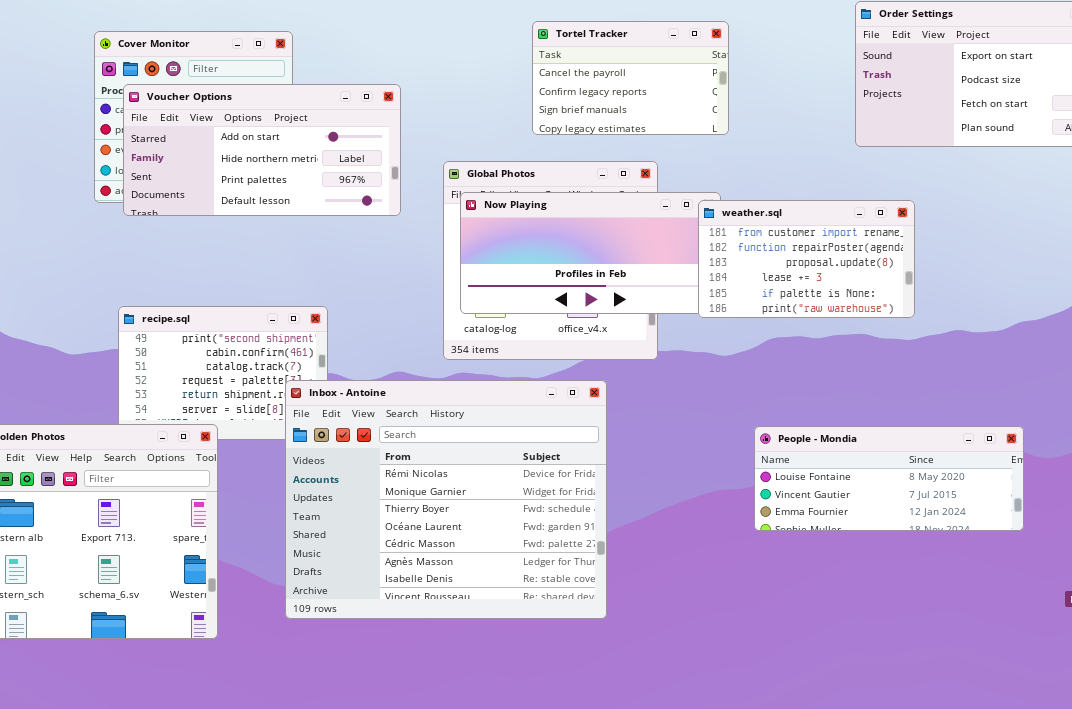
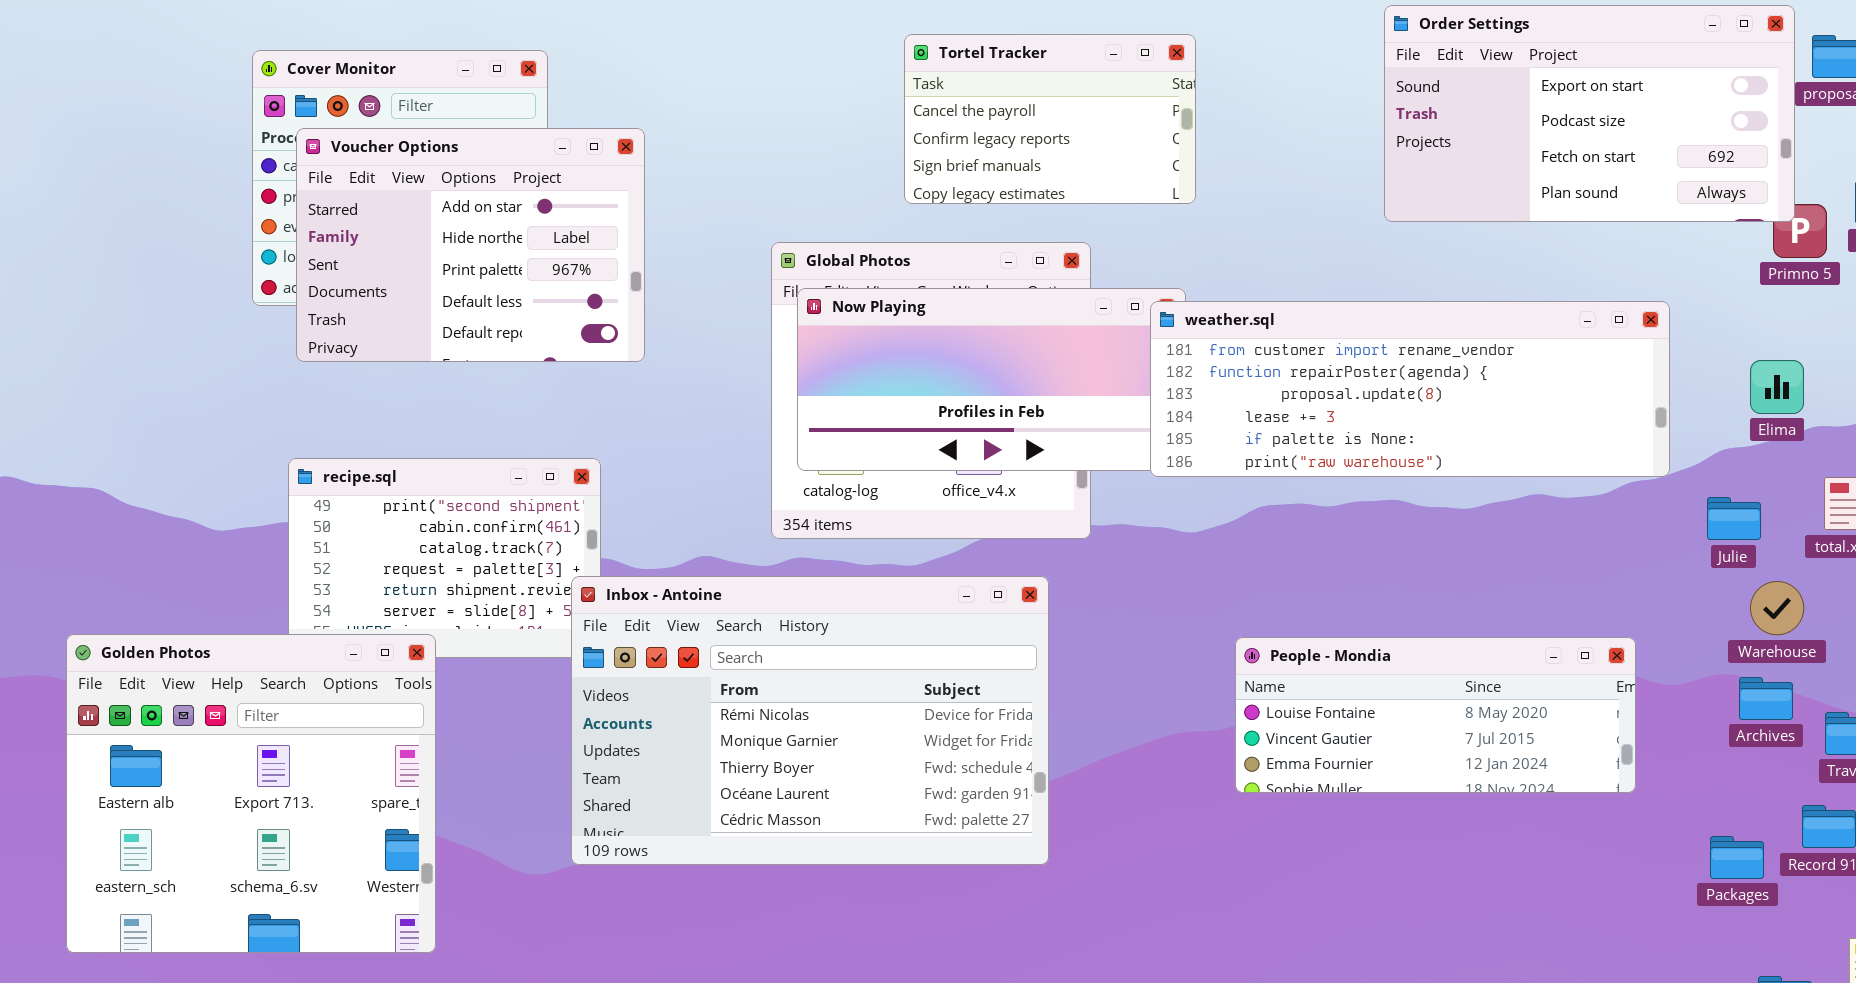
Voucher Options: [123,84,401,216] -> [296,128,645,362], resized
weather.sql: [698,200,915,318] -> [1150,301,1670,477], resized
Inbox - Antoine: [285,380,607,619] -> [571,576,1049,865], moved, resized

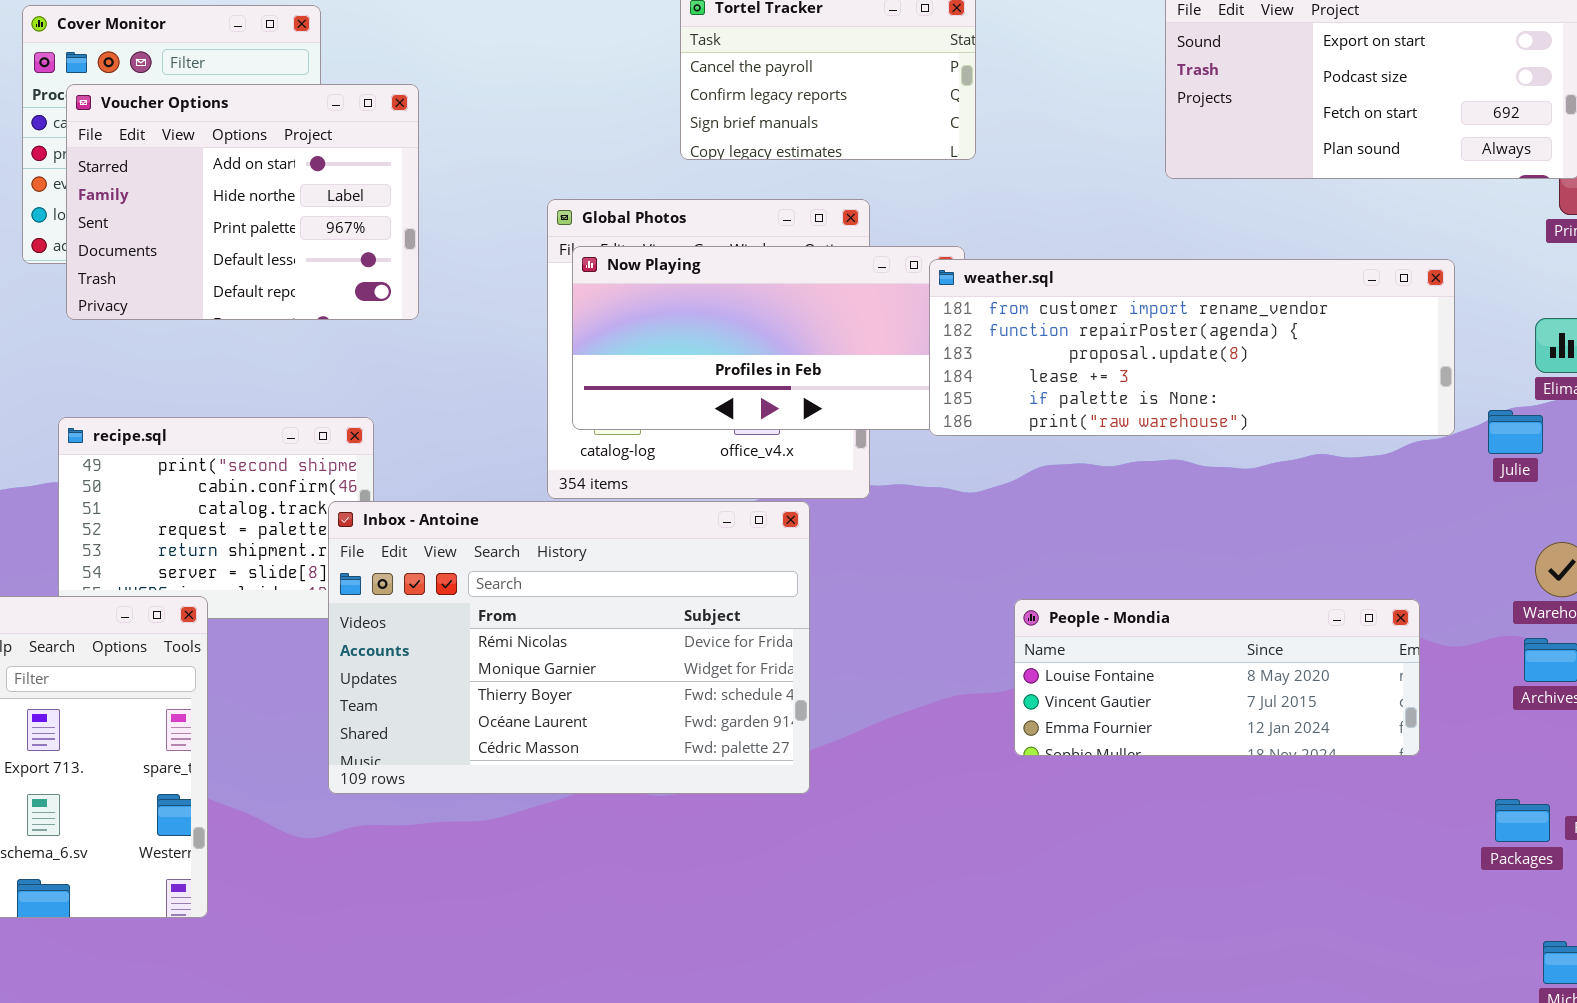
Julie: [1707,497,1761,540] -> [1488,410,1543,454], moved
Inbox - Antoine: [571,576,1049,865] -> [328,501,810,794], moved

